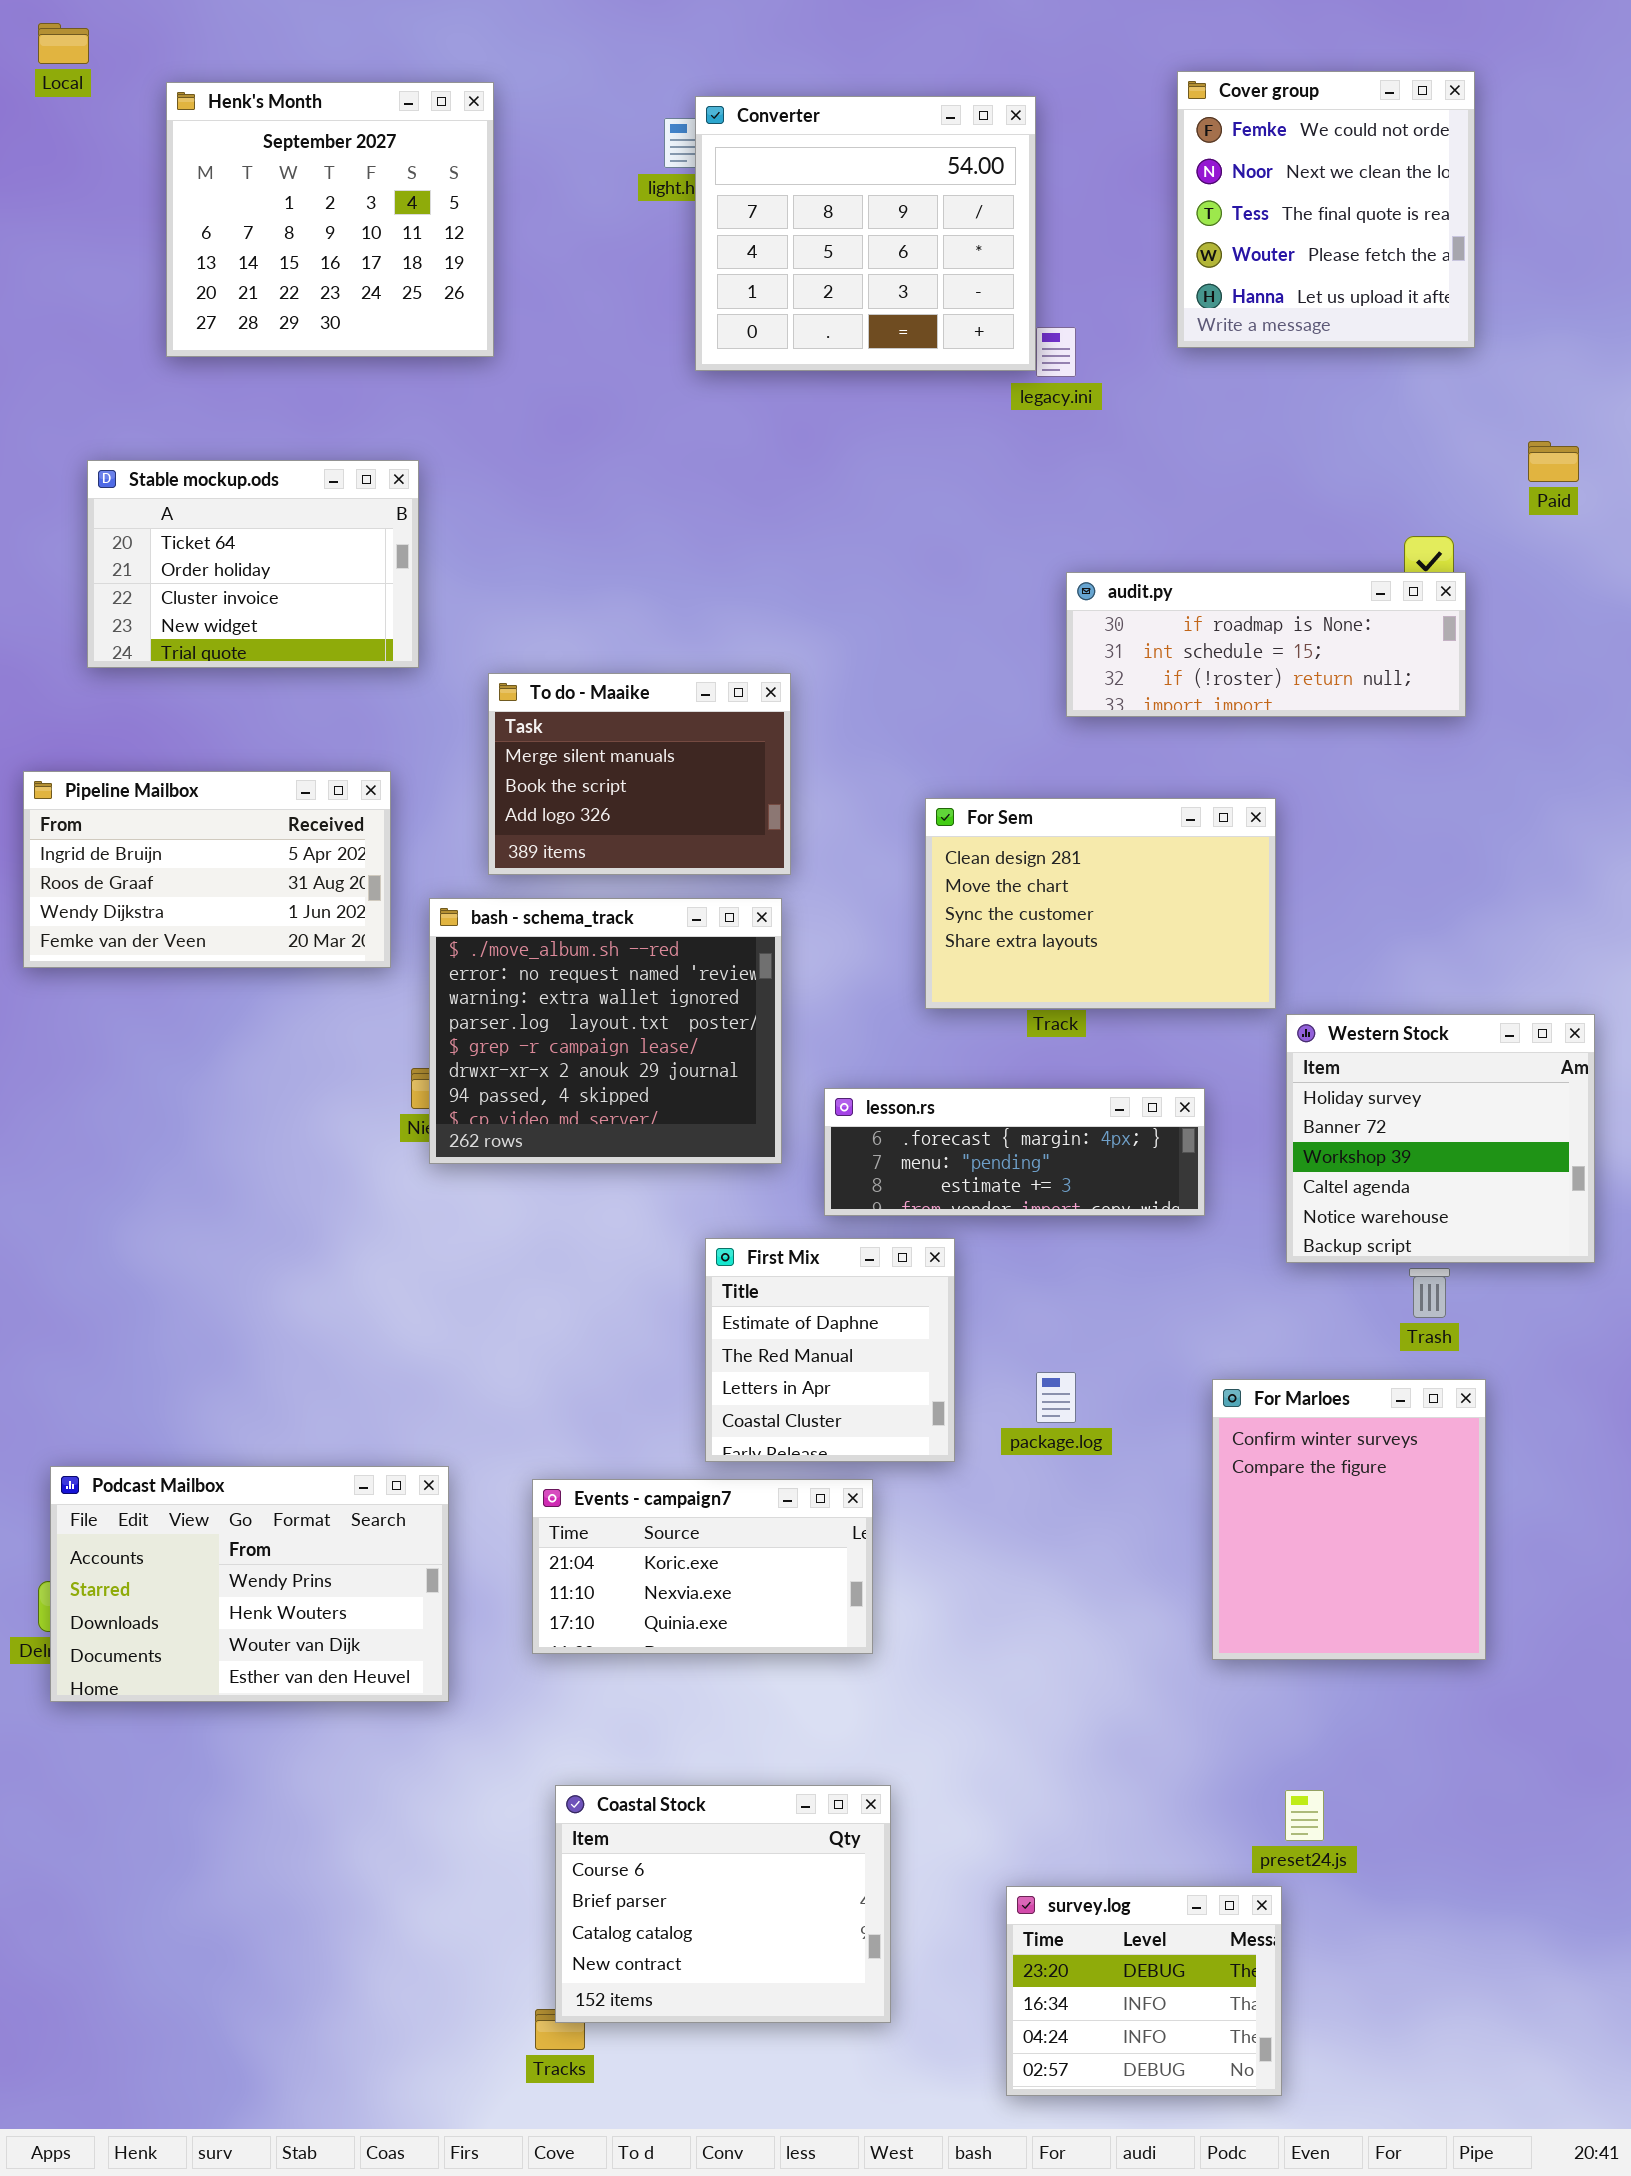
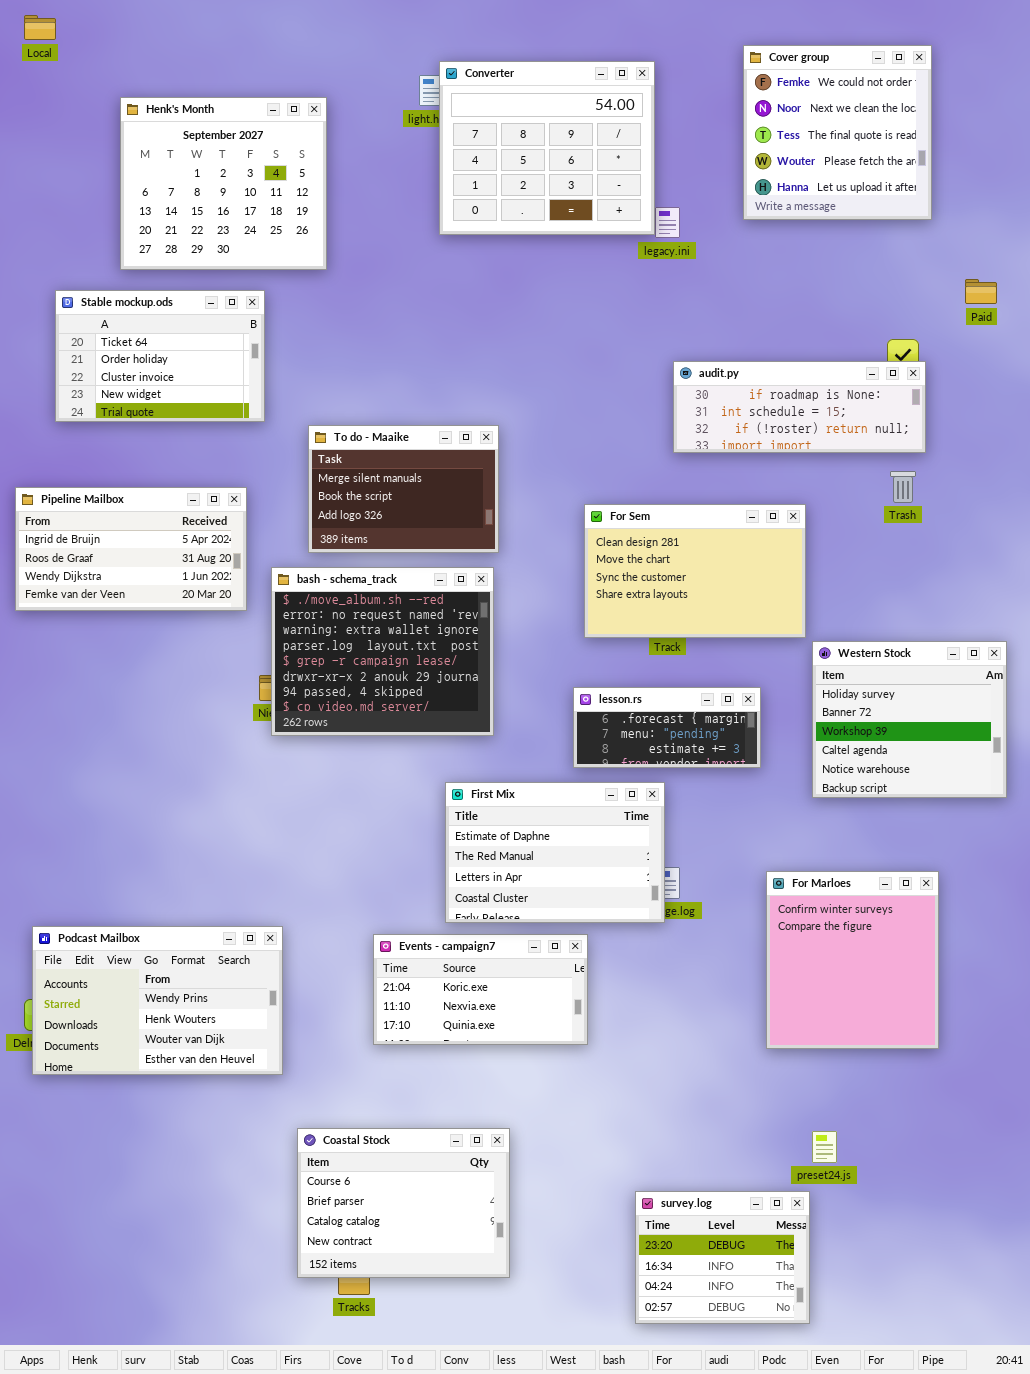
Henk's Month: [166,82,494,357] -> [120,97,327,270], moved
lesson.rs: [824,1088,1205,1216] -> [573,687,761,768], resized
First Mix: [705,1238,955,1462] -> [445,782,665,923], resized
Trash: [1409,1268,1450,1318] -> [890,471,916,503], moved
Events - campaign7: [532,1479,873,1654] -> [373,934,588,1045], moved
Coastal Stock: [555,1785,891,2023] -> [297,1128,510,1278], moved

